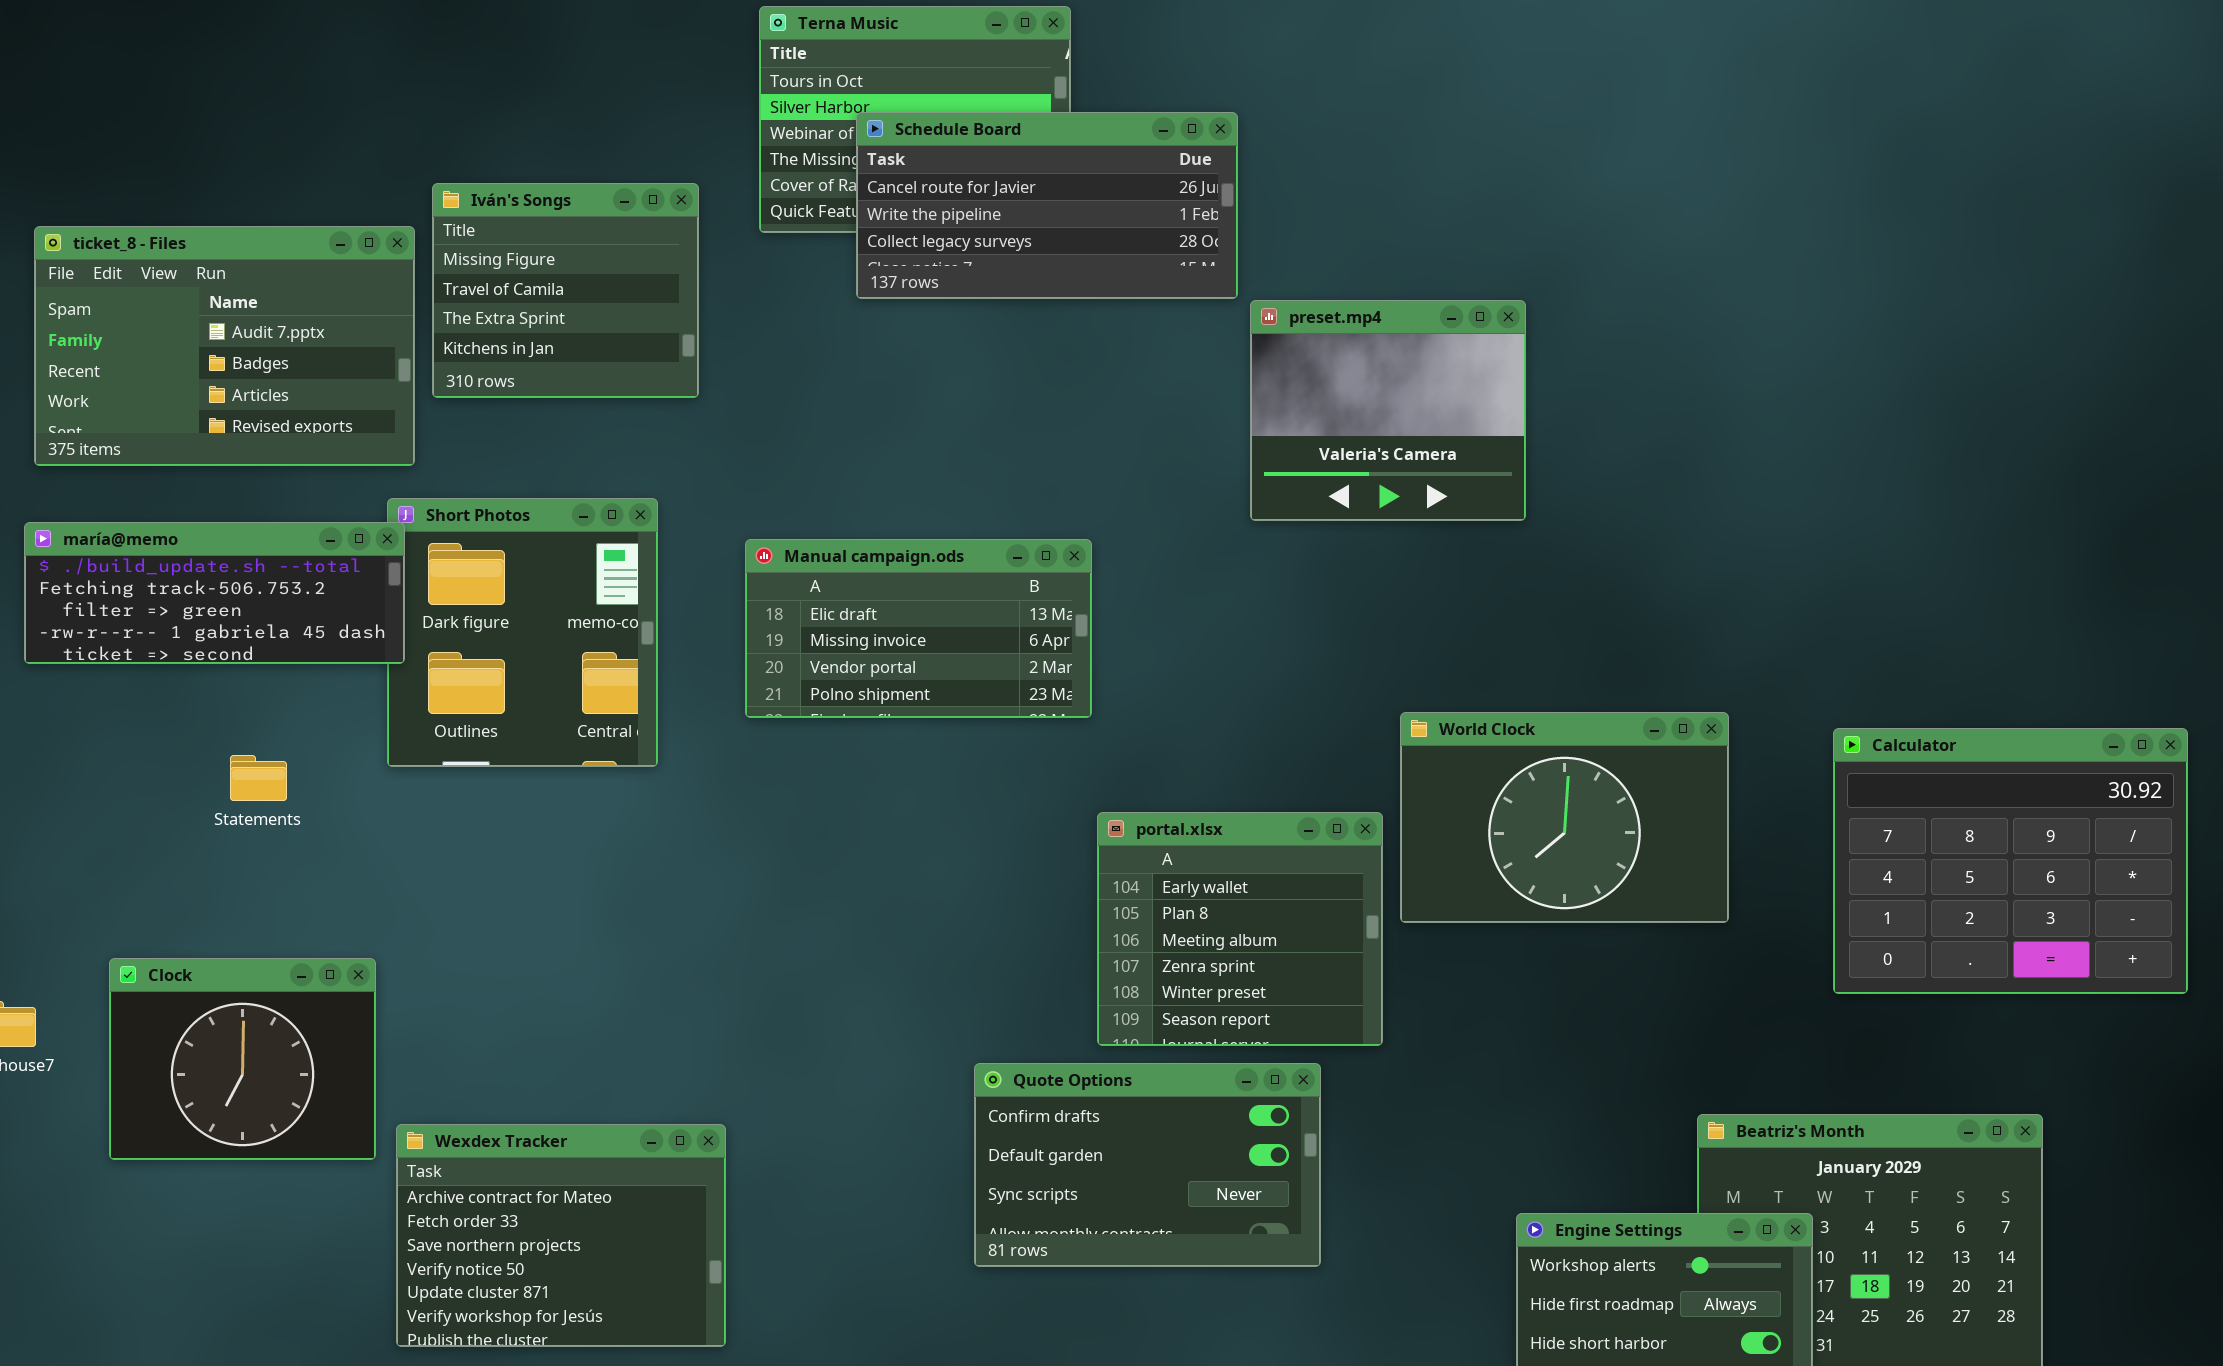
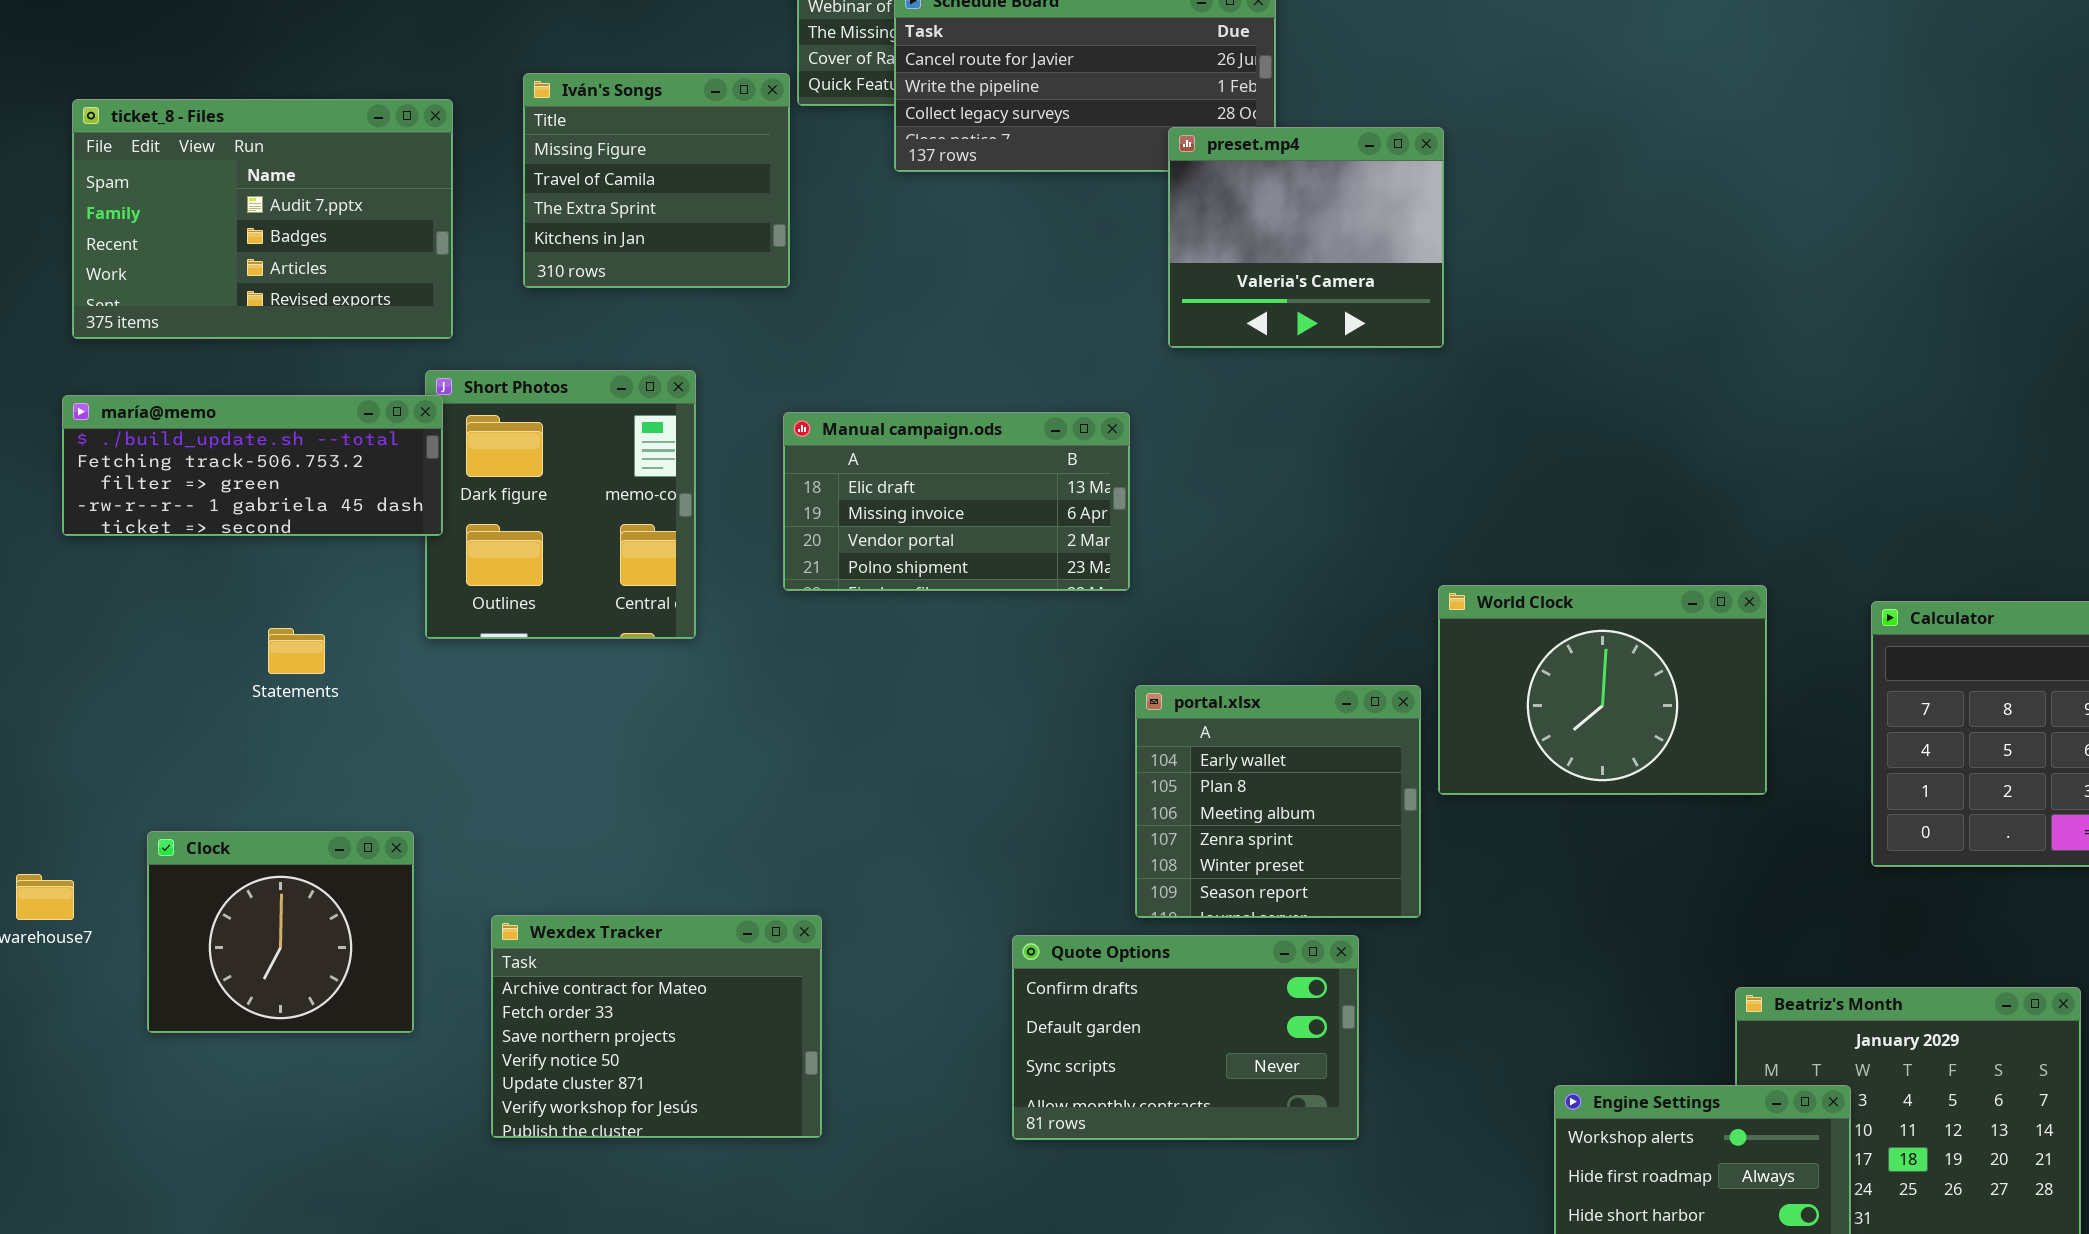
Iván's Songs: [432,183,699,398] -> [523,73,790,288], moved
preset.mp4: [1250,300,1526,521] -> [1168,127,1444,348], moved
Wexdex Tracker: [396,1124,726,1347] -> [491,915,822,1138], moved

